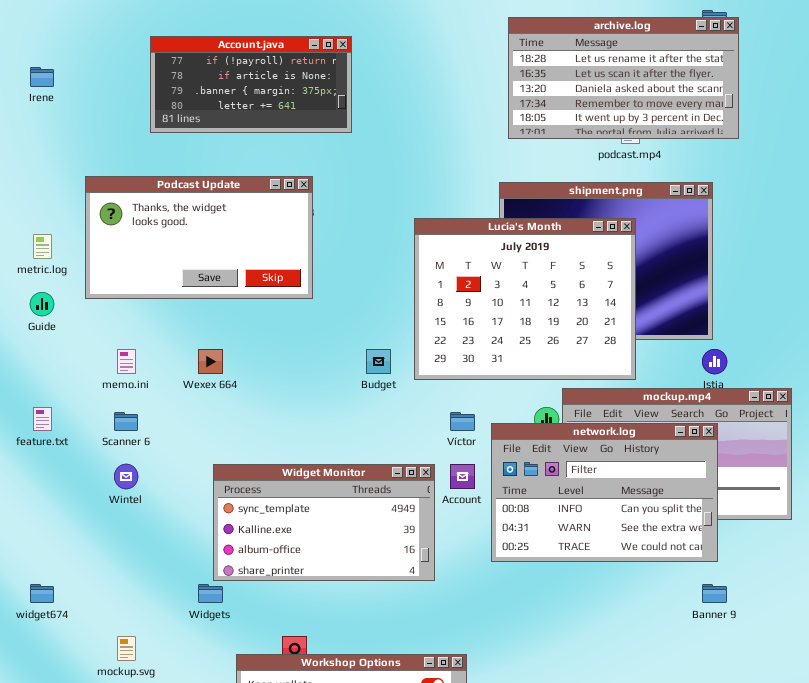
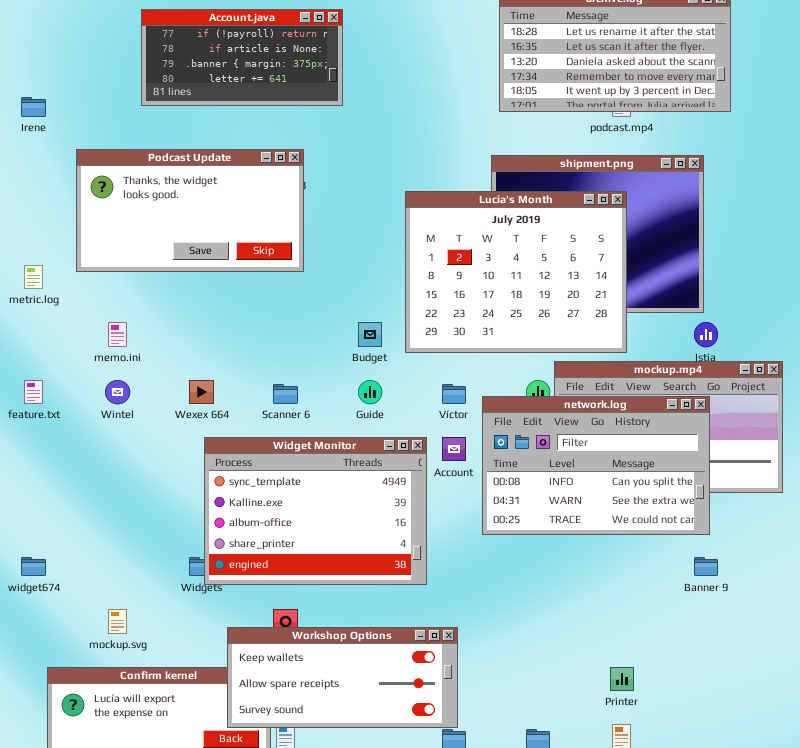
Irene: [30,67,54,87] -> [21,97,46,117], moved
metric.log: [33,234,52,259] -> [24,265,43,289], moved
Guide: [30,292,54,316] -> [358,380,382,404], moved
Wexex 664: [198,349,223,374] -> [189,380,214,404], moved
Scanner 6: [114,412,138,431] -> [273,384,298,404], moved
Wintel: [114,464,138,489] -> [105,380,130,404], moved
Widget Monitor: [213,464,435,581] -> [204,437,427,585], resized

